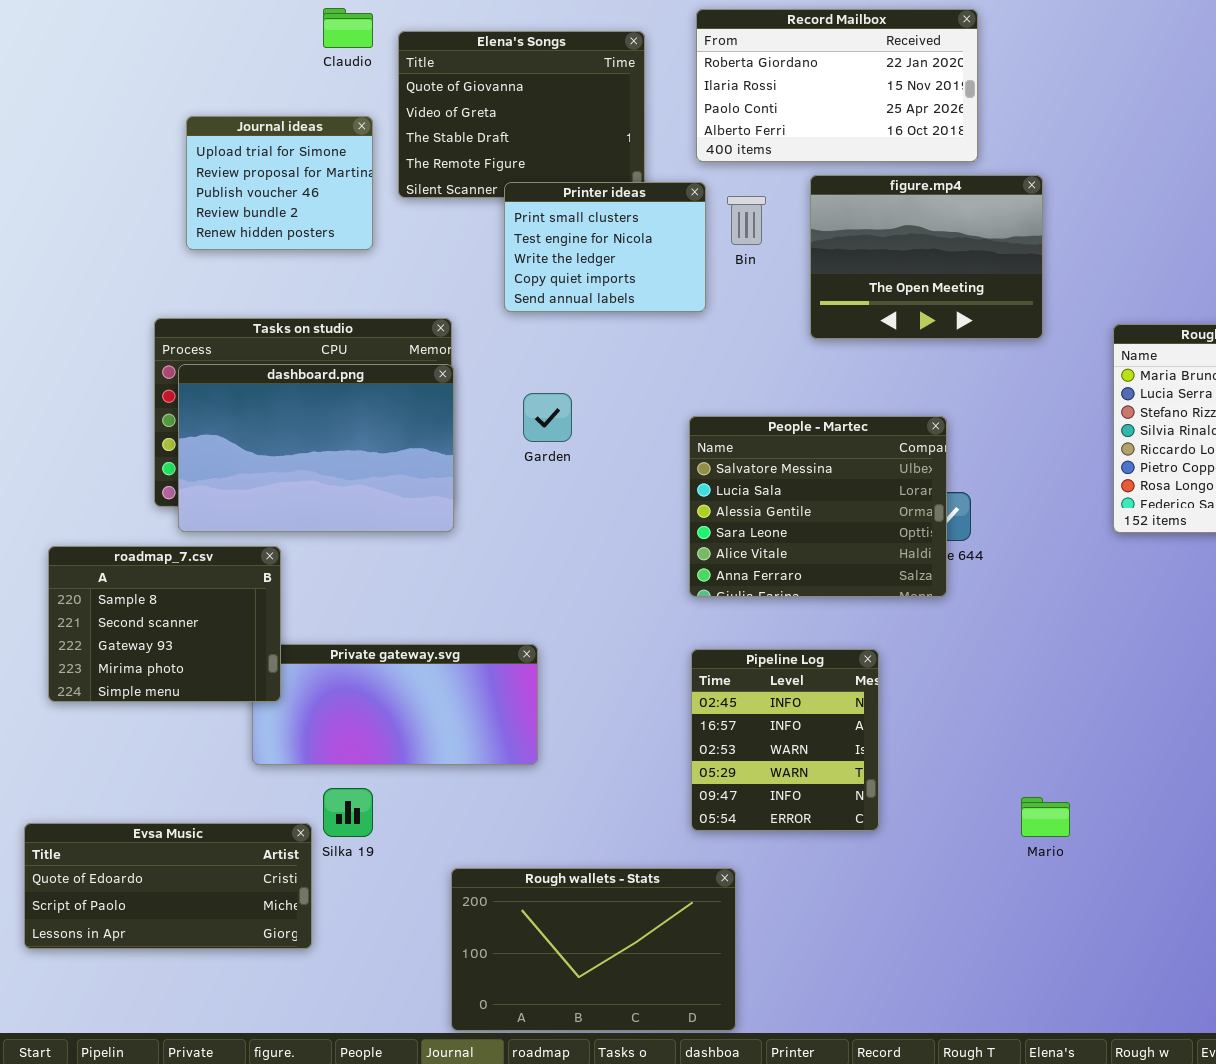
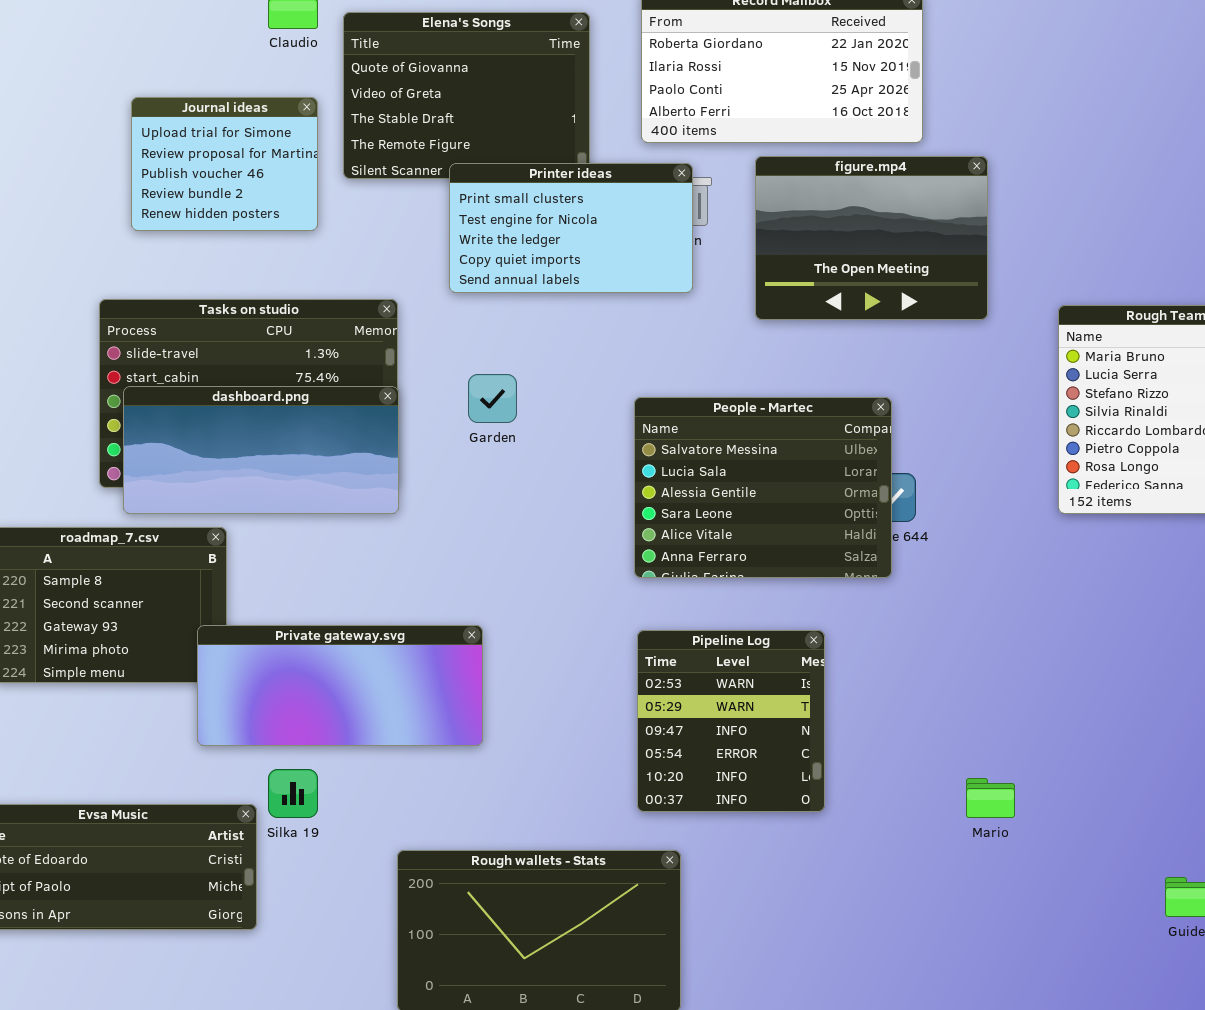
Printer ideas: [504,182,706,312] -> [449,163,693,293], resized
dashboard.png: [178,364,454,532] -> [123,386,399,514], resized
Private gateway.svg: [252,644,538,765] -> [197,625,483,746], raised
Pipeline Log: [691,649,879,831] -> [637,630,825,812], scrolled down 2 rows

